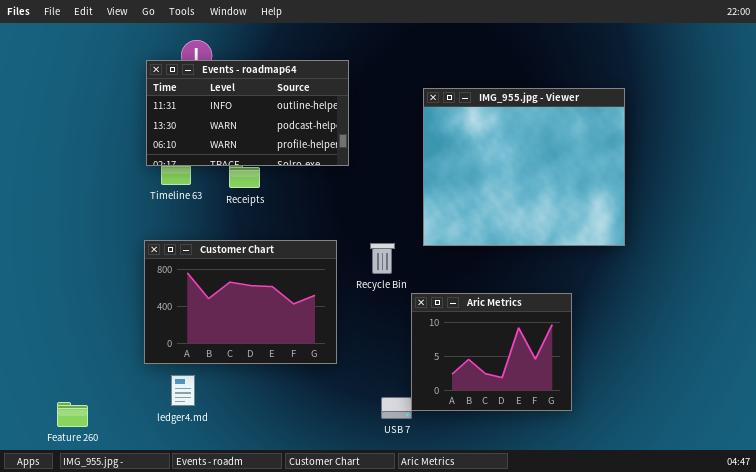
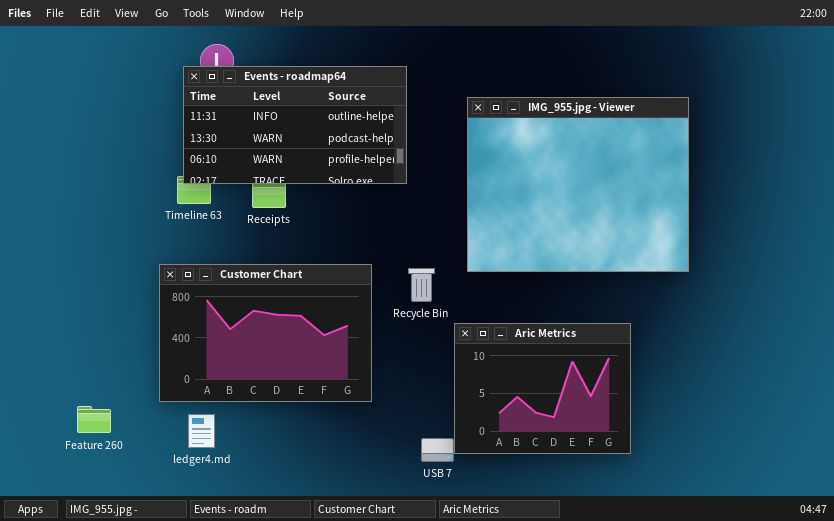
Events - roadmap64: [146,60,349,166] -> [183,66,407,184], moved
Feature 260: [57,402,88,427] -> [77,406,111,433], moved

